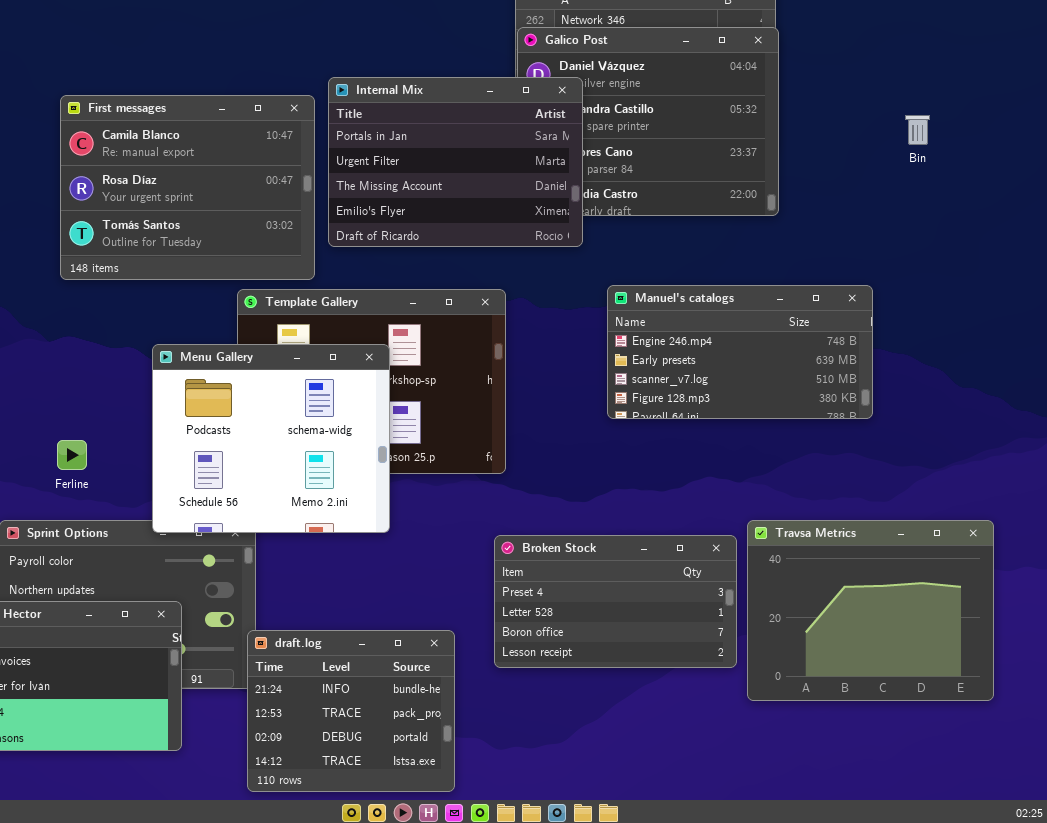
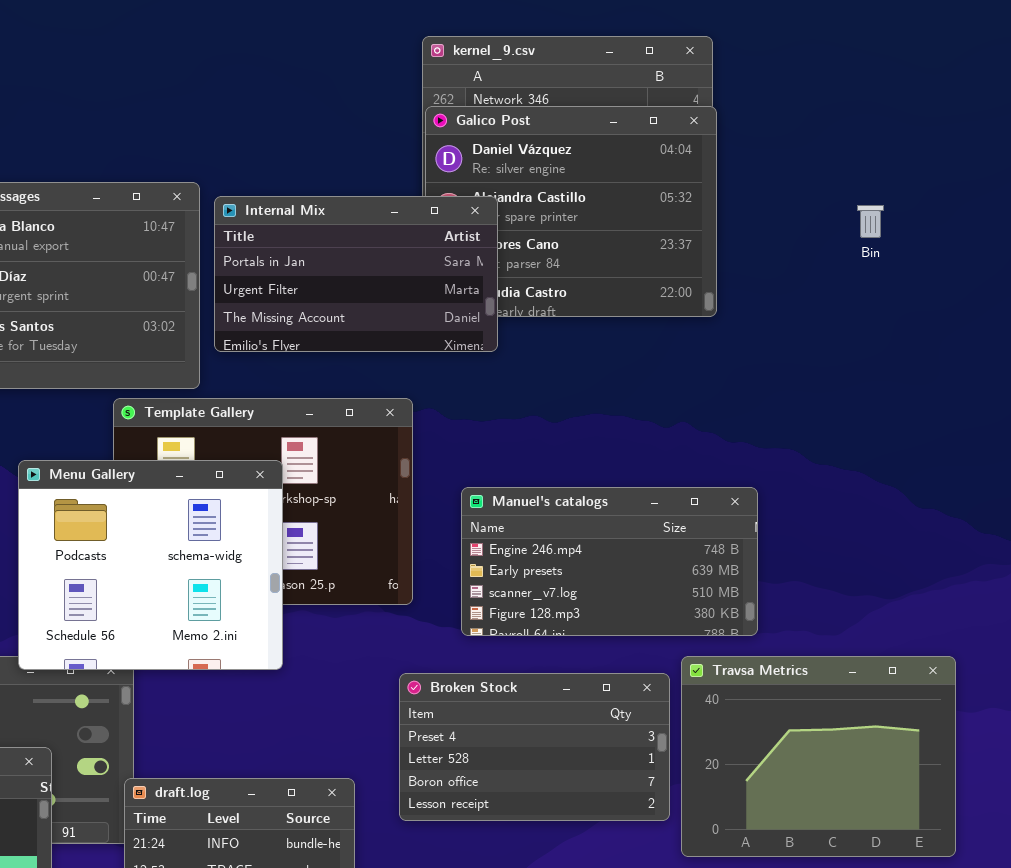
Internal Mix: [328,77,583,247] -> [214,196,498,352], resized
Manuel's catalogs: [607,285,873,419] -> [461,487,758,636], moved

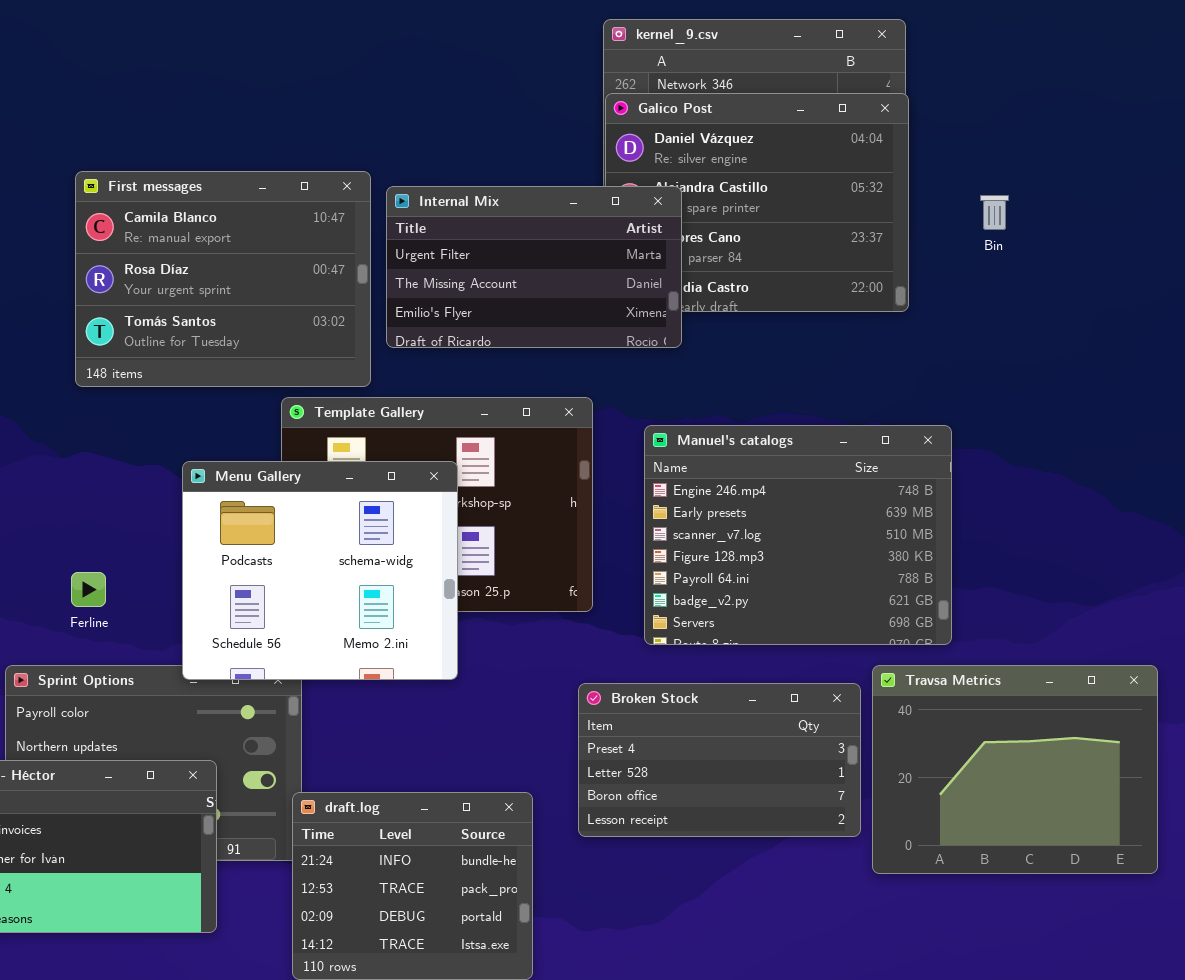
Internal Mix: [214,196,498,352] -> [386,186,682,348], scrolled down 1 row
Bin: [857,205,884,238] -> [980,195,1009,230], moved
Manuel's catalogs: [461,487,758,636] -> [644,425,952,645], resized

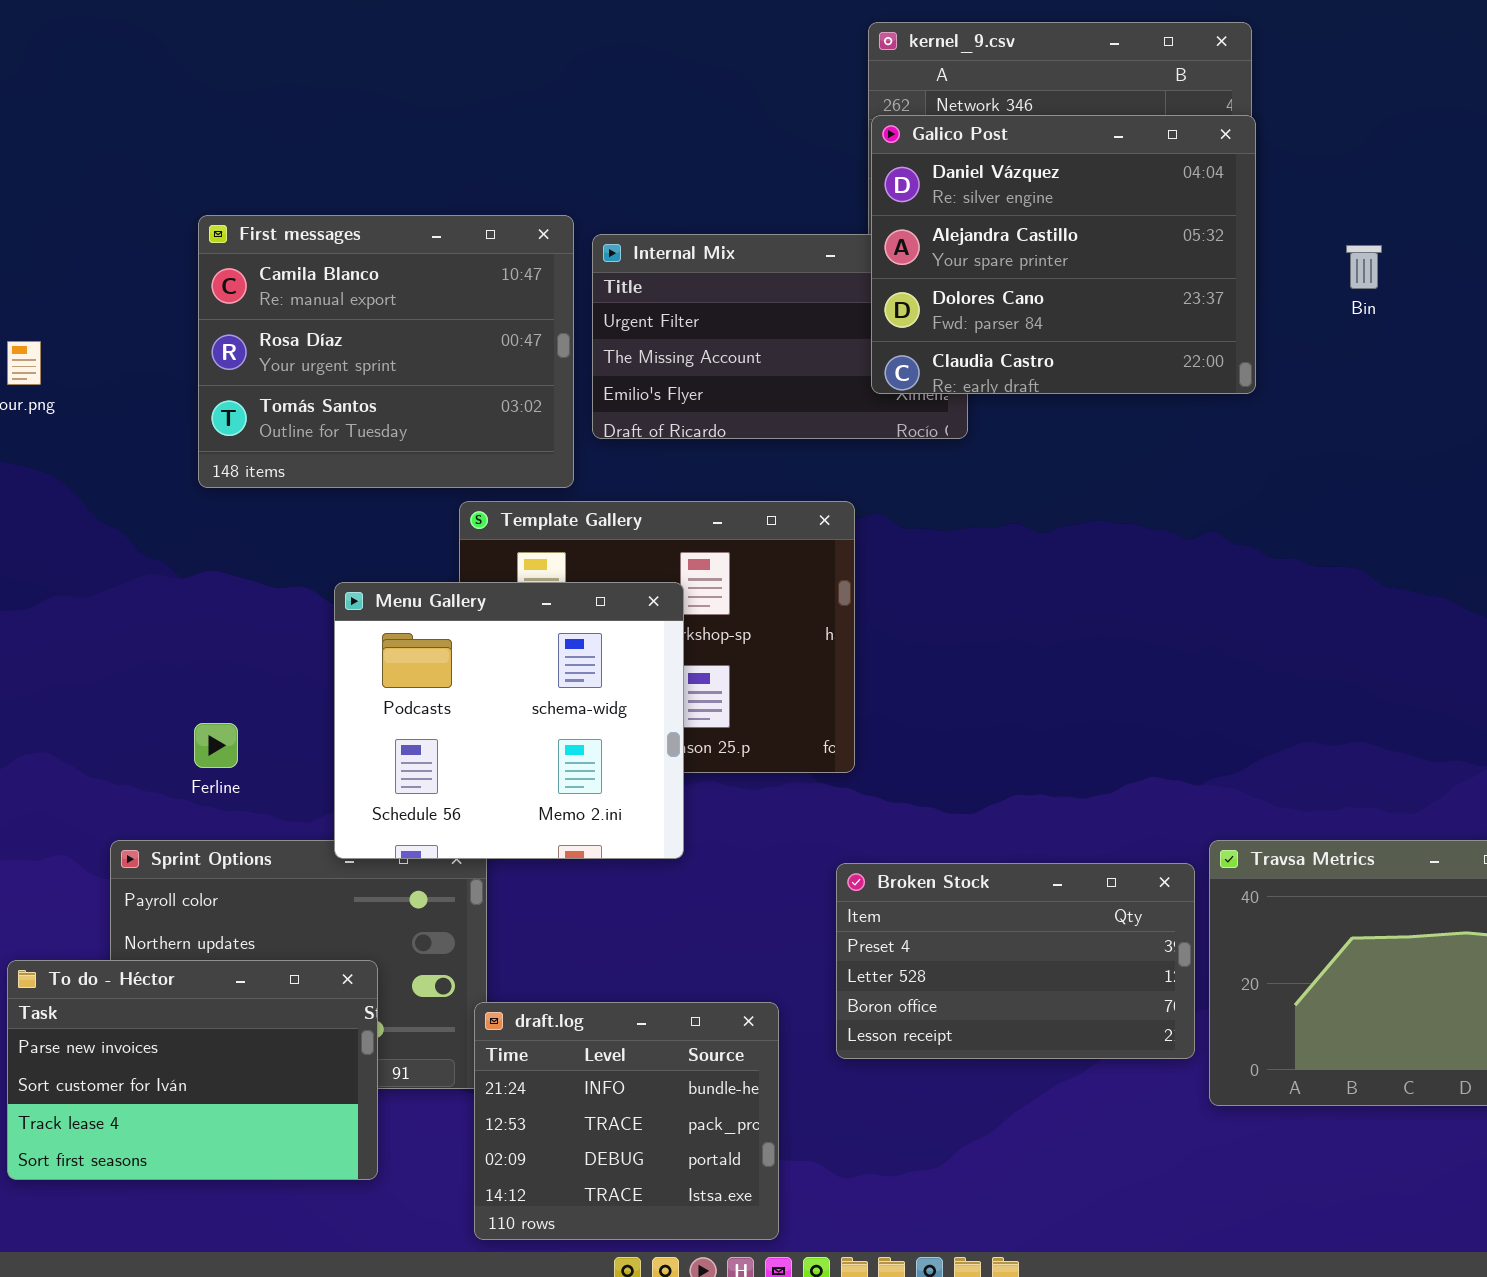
Galico Post: [605,93,909,312] -> [871,115,1256,394], raised
Manuel's catalogs: [644,425,952,645] -> none, closed

